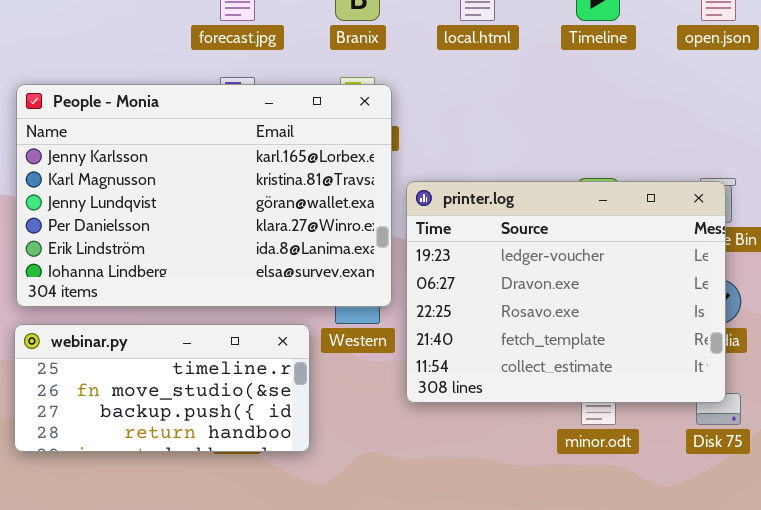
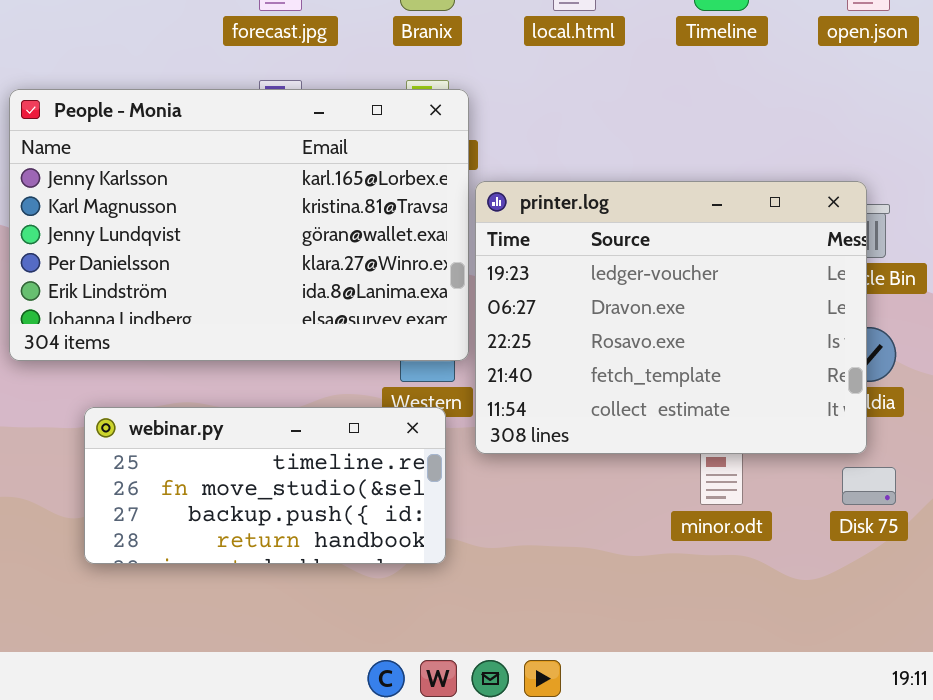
printer.log: [406,181,726,403] -> [475,181,867,454], moved
webinar.py: [14,324,310,452] -> [84,407,446,564], moved

